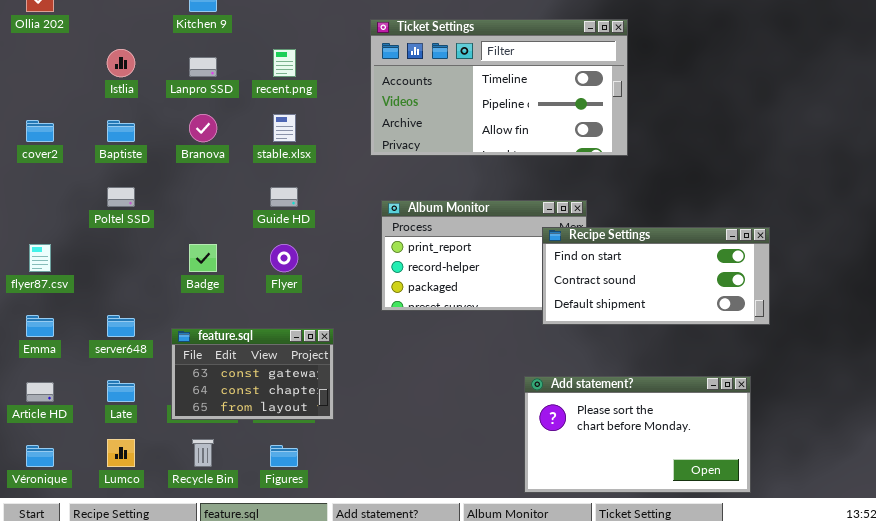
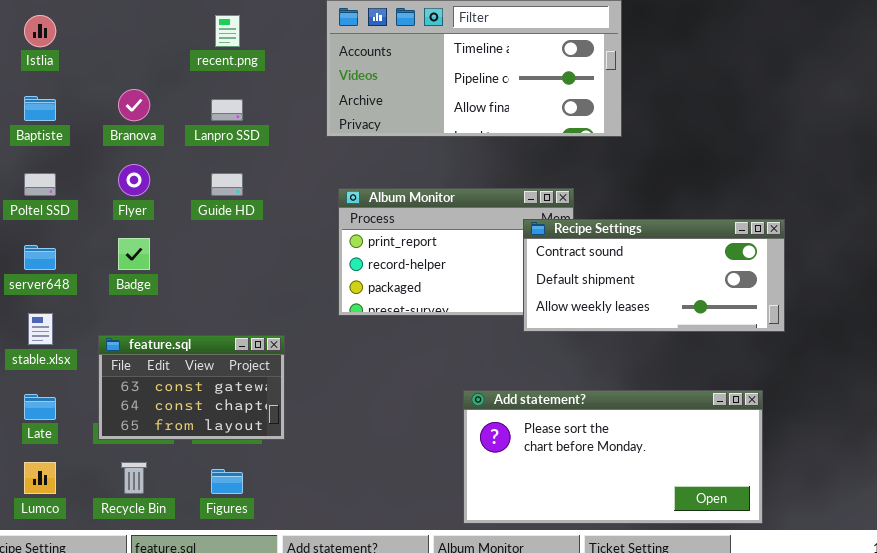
Lanpro SSD: [189,57,217,77] -> [211,99,243,121], moved
stable.xlsx: [273,114,296,142] -> [28,313,53,345], moved
Recipe Settings: [542,227,770,325] -> [523,219,785,332], scrolled down 1 row
Flyer: [270,244,298,272] -> [118,164,150,196], moved
server648: [107,315,135,337] -> [24,245,56,270], moved
Add statement?: [524,376,751,493] -> [463,390,763,524], resized

